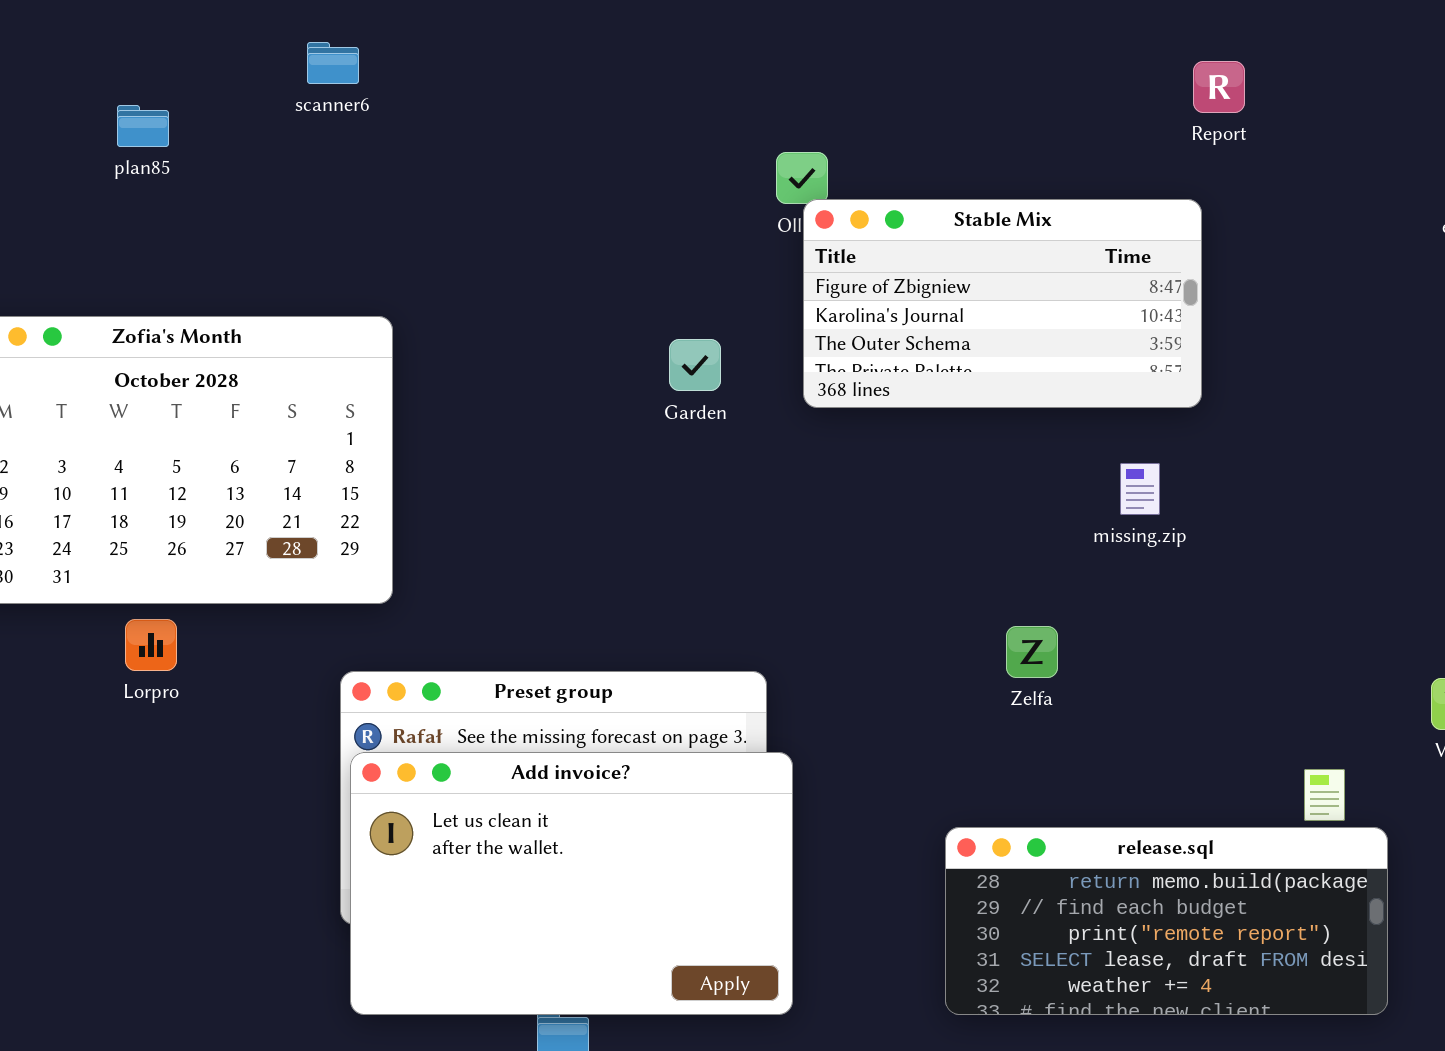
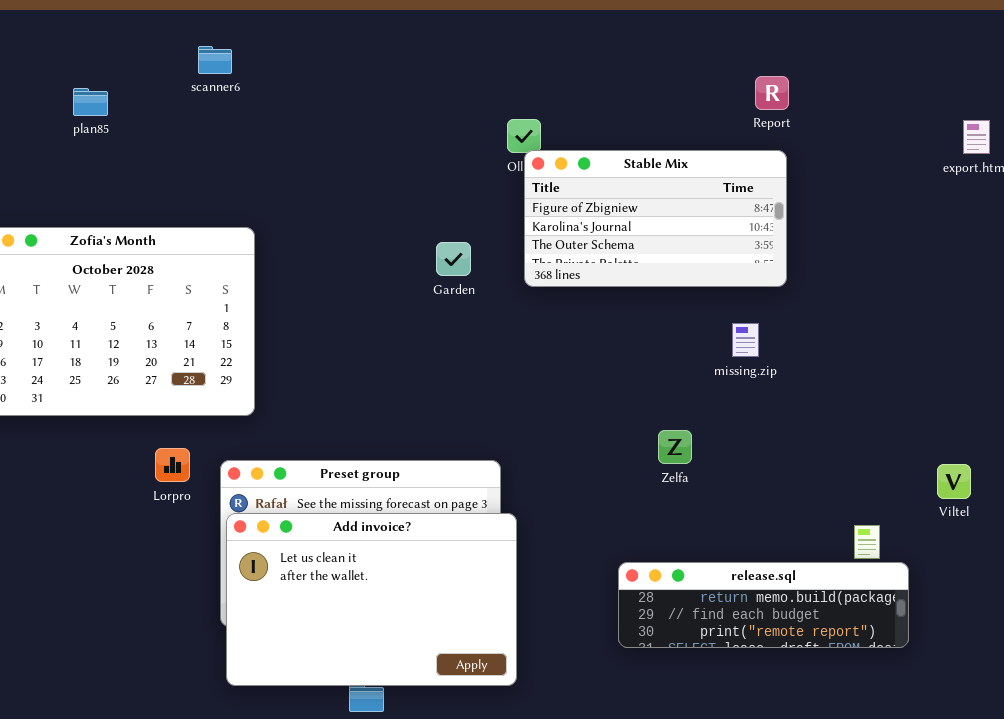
Report: [1193,61,1245,113] -> [755,76,789,110], moved
Lorpro: [125,619,177,671] -> [155,448,190,482], moved
release.sql: [945,827,1388,1015] -> [618,562,909,648], resized

